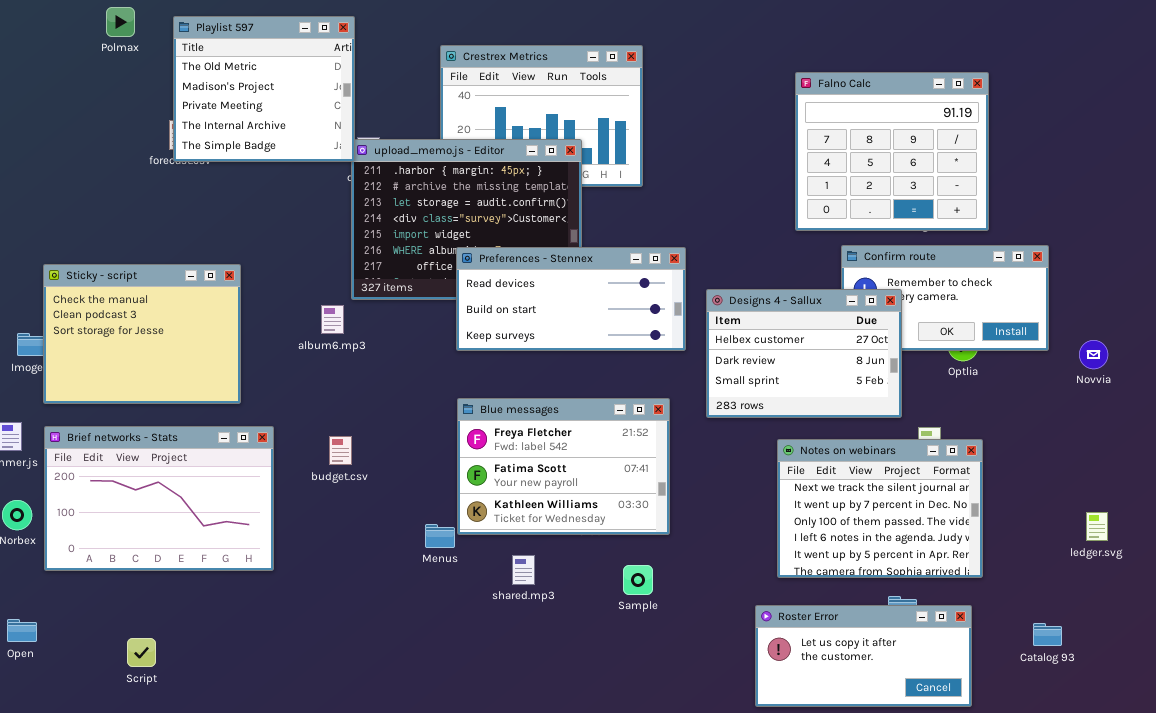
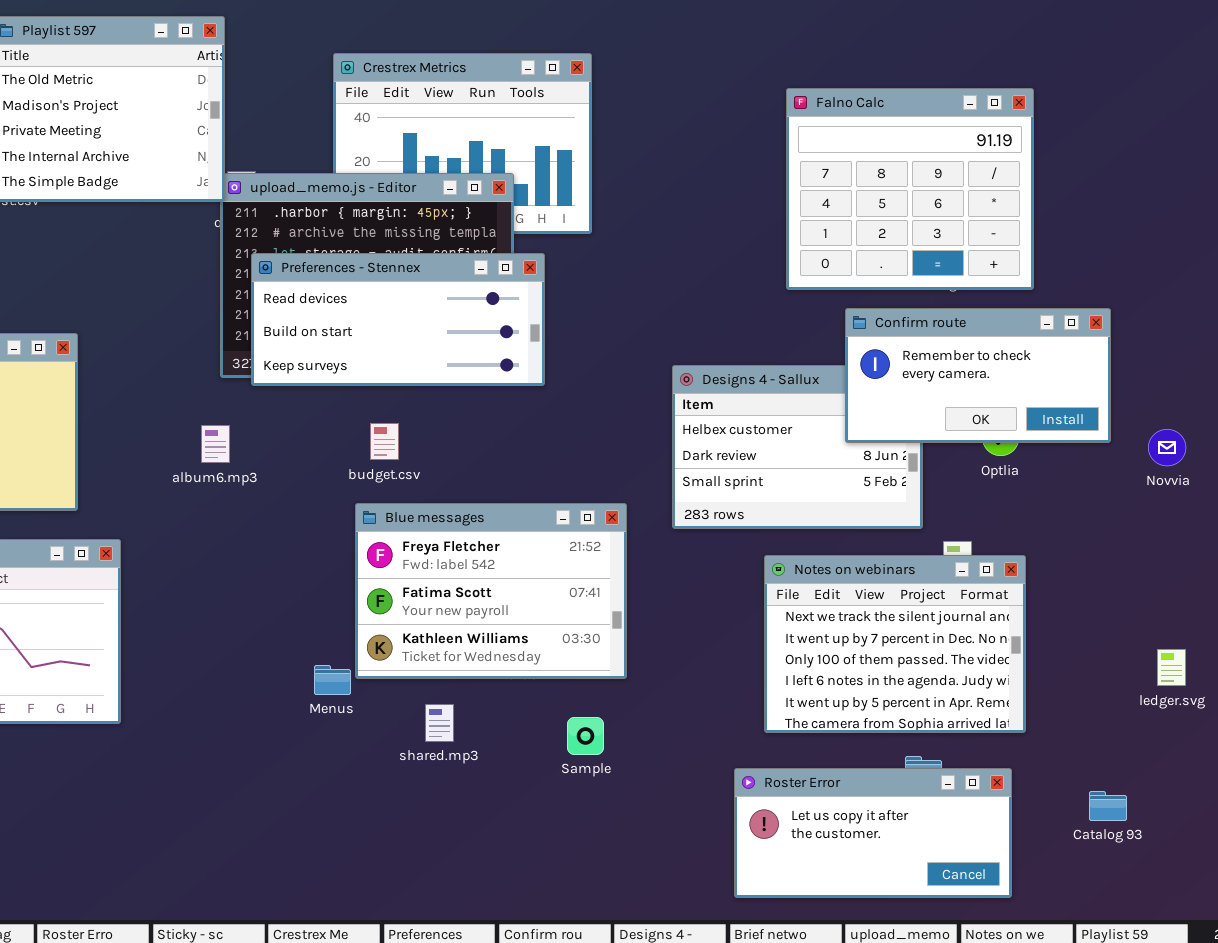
Confirm route: [841,245,1049,351] -> [845,308,1111,443], raised
Preferences - Stennex: [456,247,686,351] -> [251,253,545,386], moved
album6.mp3: [321,305,344,334] -> [201,425,230,463], moved
budget.csv: [329,436,352,465] -> [370,423,399,460], moved

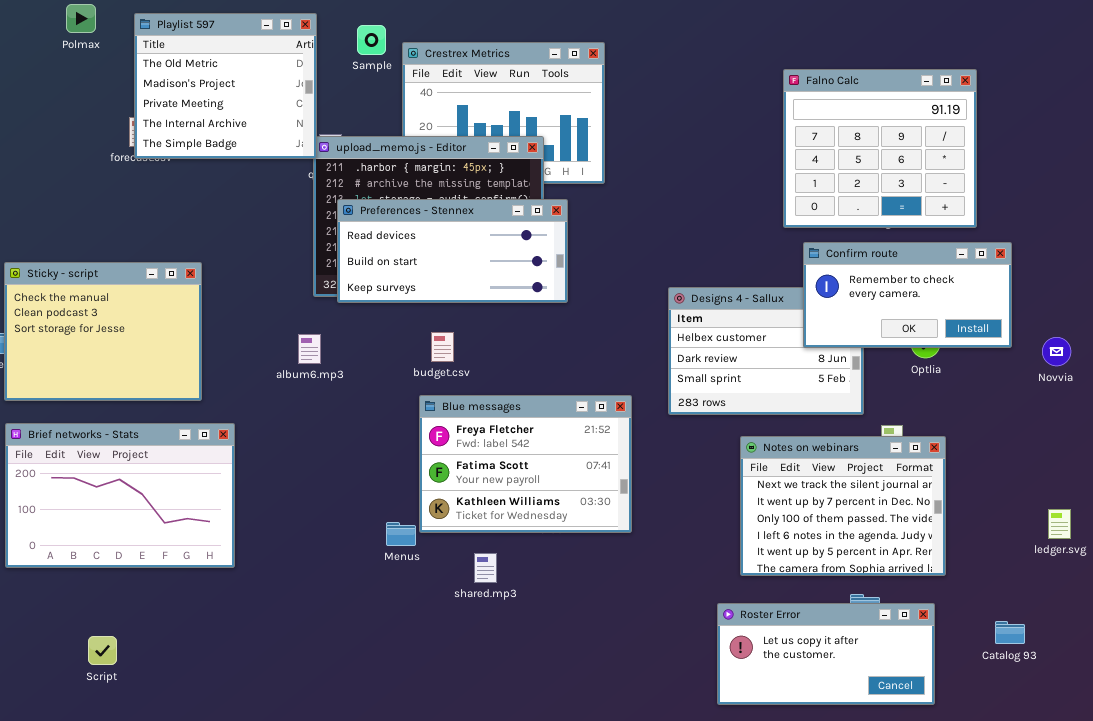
Falno Calc: [786,88,1034,290] -> [783,69,977,228], moved
Sample: [567,717,604,755] -> [357,25,386,55], moved

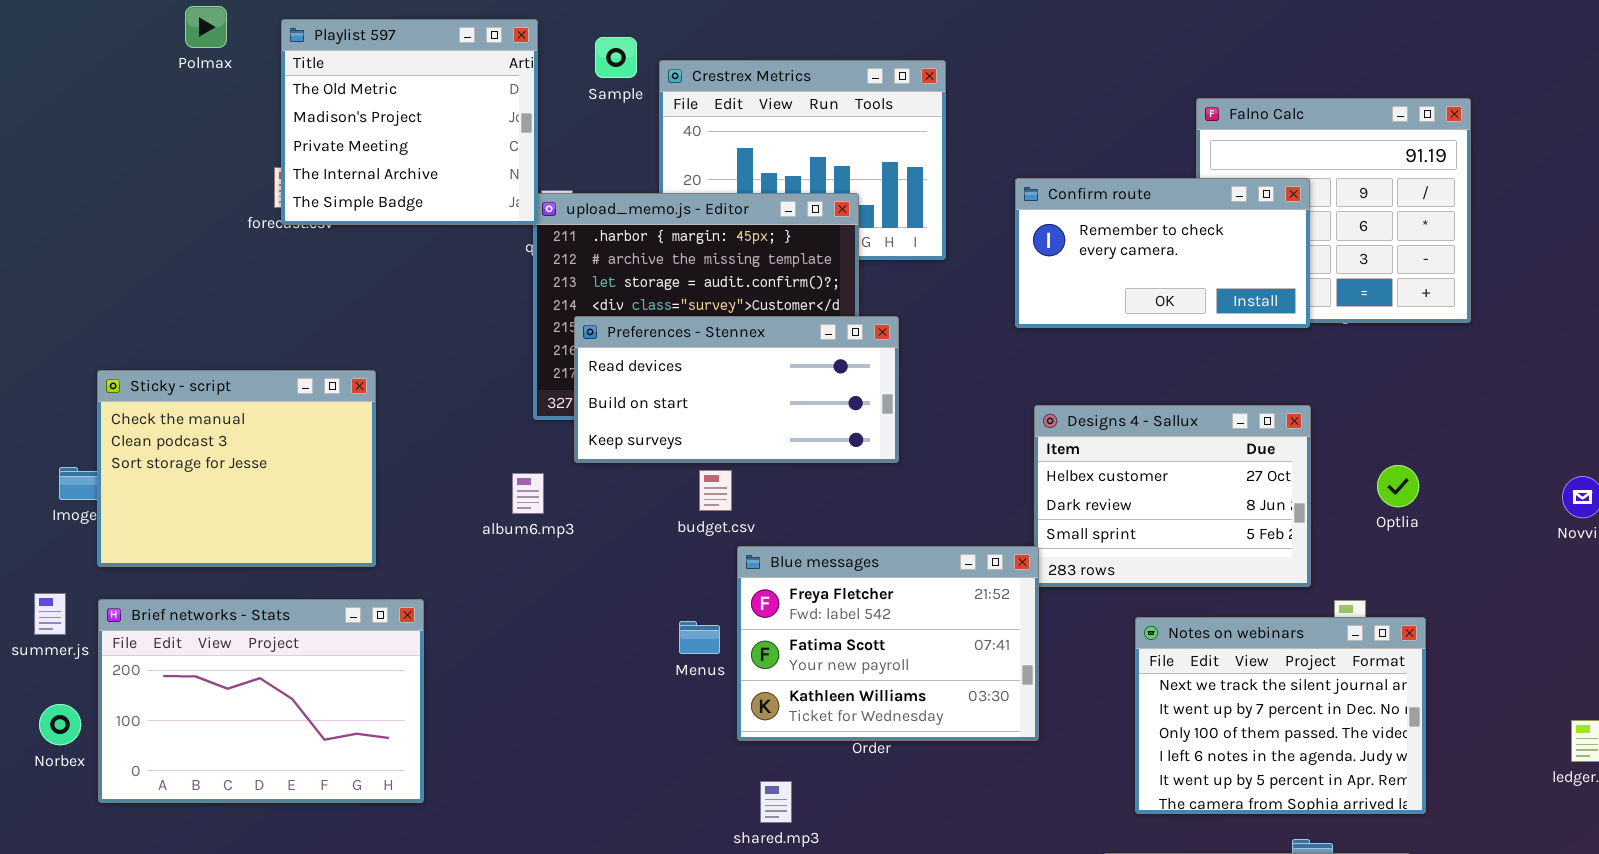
Preferences - Stennex: [337,199,568,303] -> [574,316,899,463], moved
Confirm route: [803,242,1012,348] -> [1015,178,1310,328], moved
Blue messages: [419,395,632,533] -> [737,546,1039,741], moved
Menus: [386,522,416,546] -> [679,621,720,654], moved

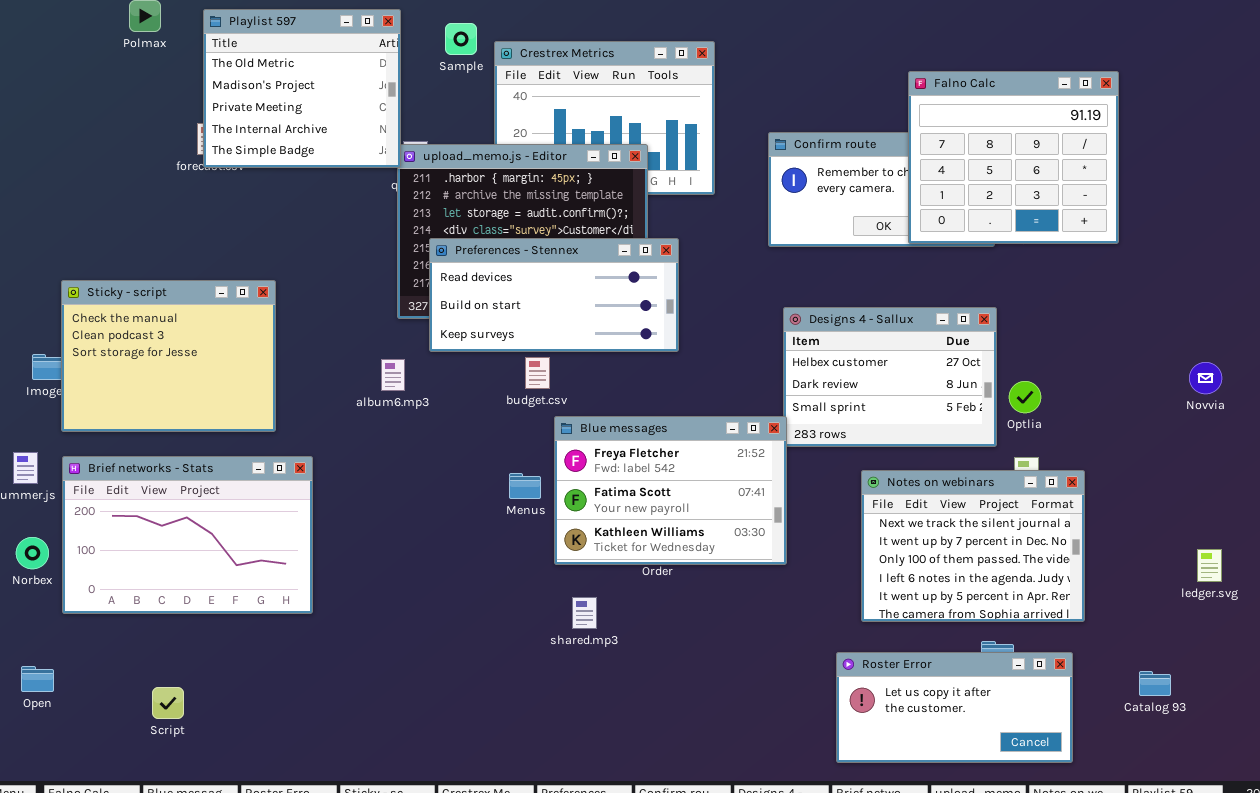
Falno Calc: [1196,98,1471,323] -> [908,71,1119,244], raised
Optlia: [1377,465,1419,507] -> [1009,381,1041,413], moved

